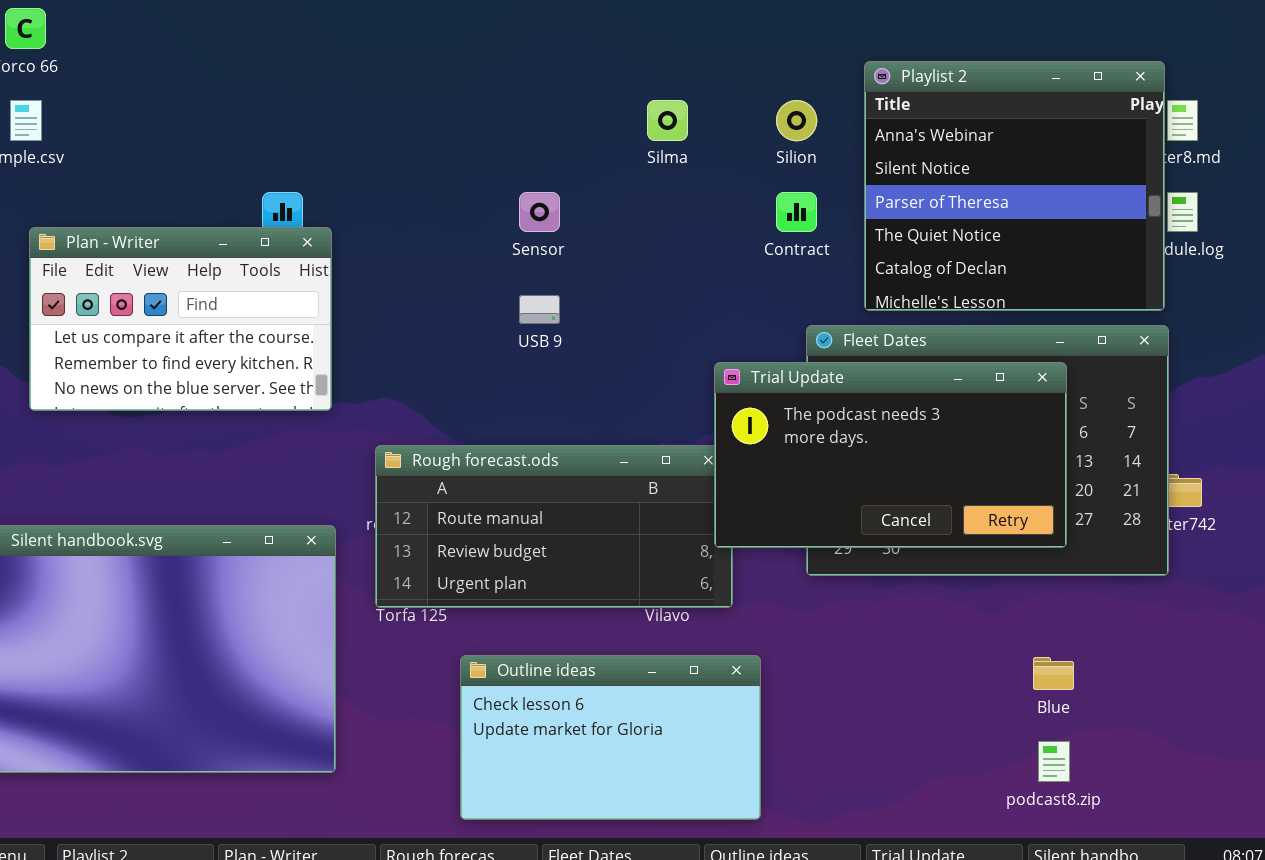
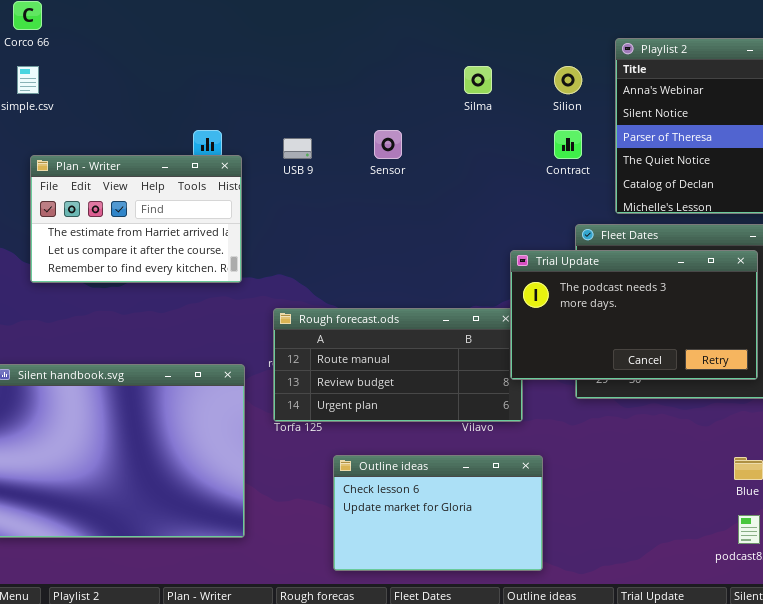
Plan - Writer: [29,227,332,411] -> [30,155,242,283], scrolled up 1 row
USB 9: [519,295,560,324] -> [283,138,312,159], moved

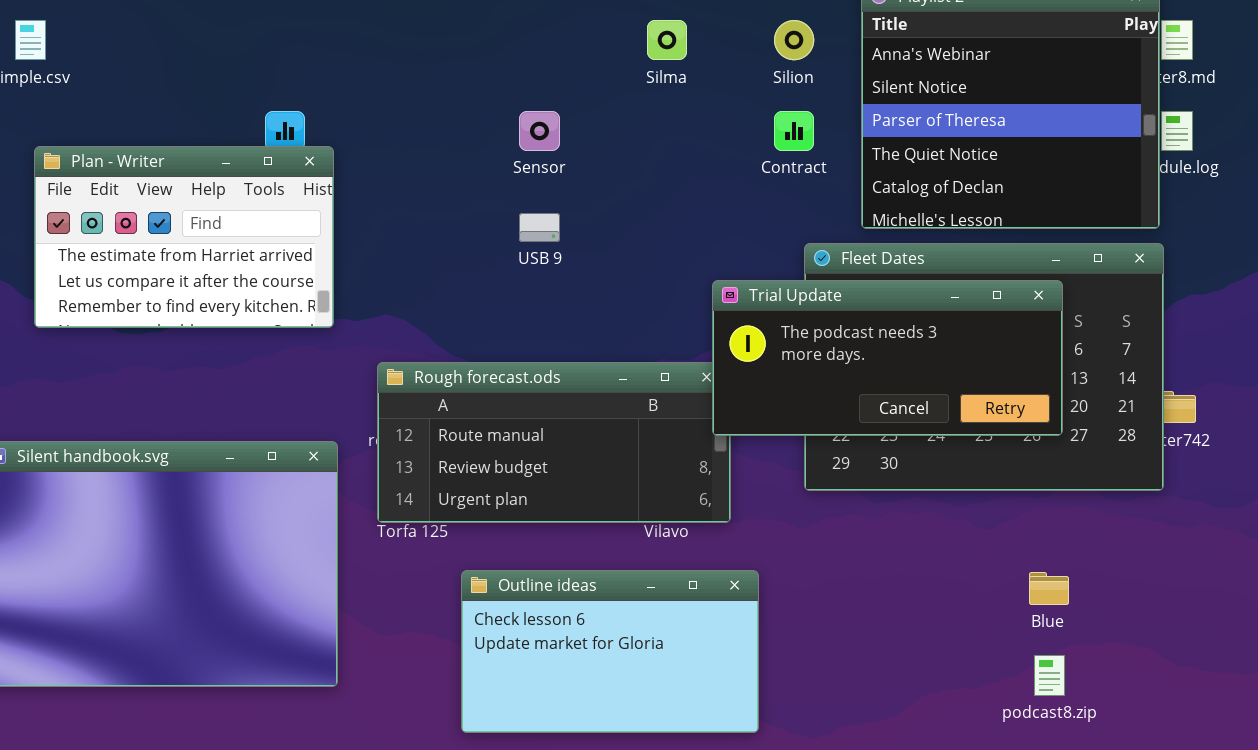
USB 9: [283,138,312,159] -> [519,213,560,242], moved
Trial Update: [510,250,758,380] -> [712,280,1063,436], resized

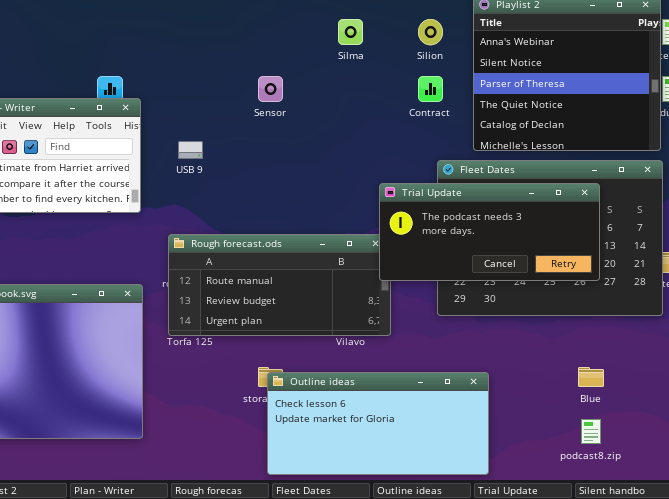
USB 9: [519,213,560,242] -> [178,141,203,159], moved
Outline ideas: [461,570,759,733] -> [267,372,489,475], moved, resized

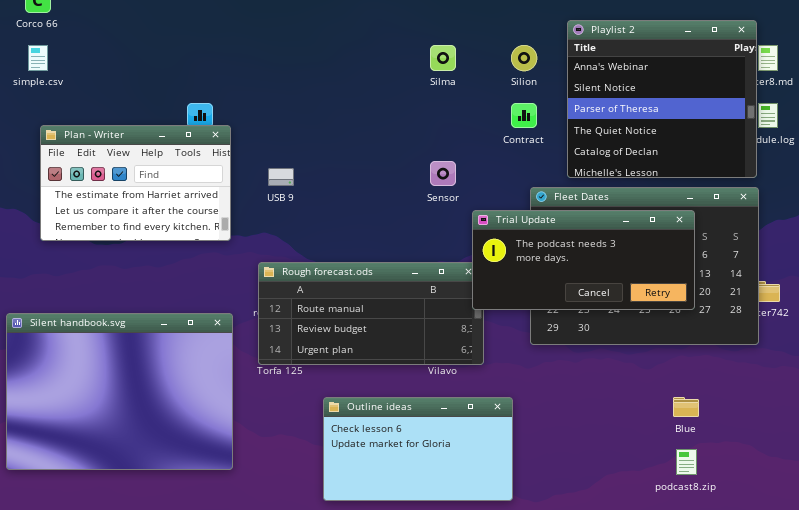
Sensor: [258,76,283,102] -> [430,161,456,186], moved
Outline ideas: [267,372,489,475] -> [323,397,513,501], moved, resized

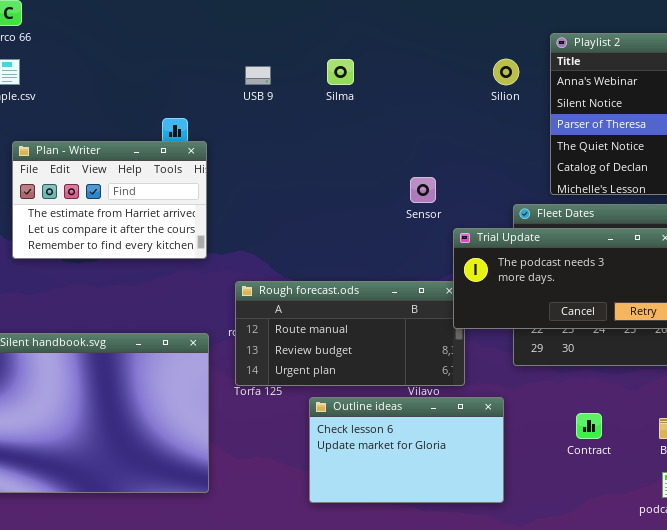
Silma: [430,45,456,71] -> [327,59,354,85], moved
Contract: [511,103,537,128] -> [576,413,602,439], moved
USB 9: [268,168,294,186] -> [245,66,271,85], moved
Outline ideas: [323,397,513,501] -> [309,397,504,503], moved

